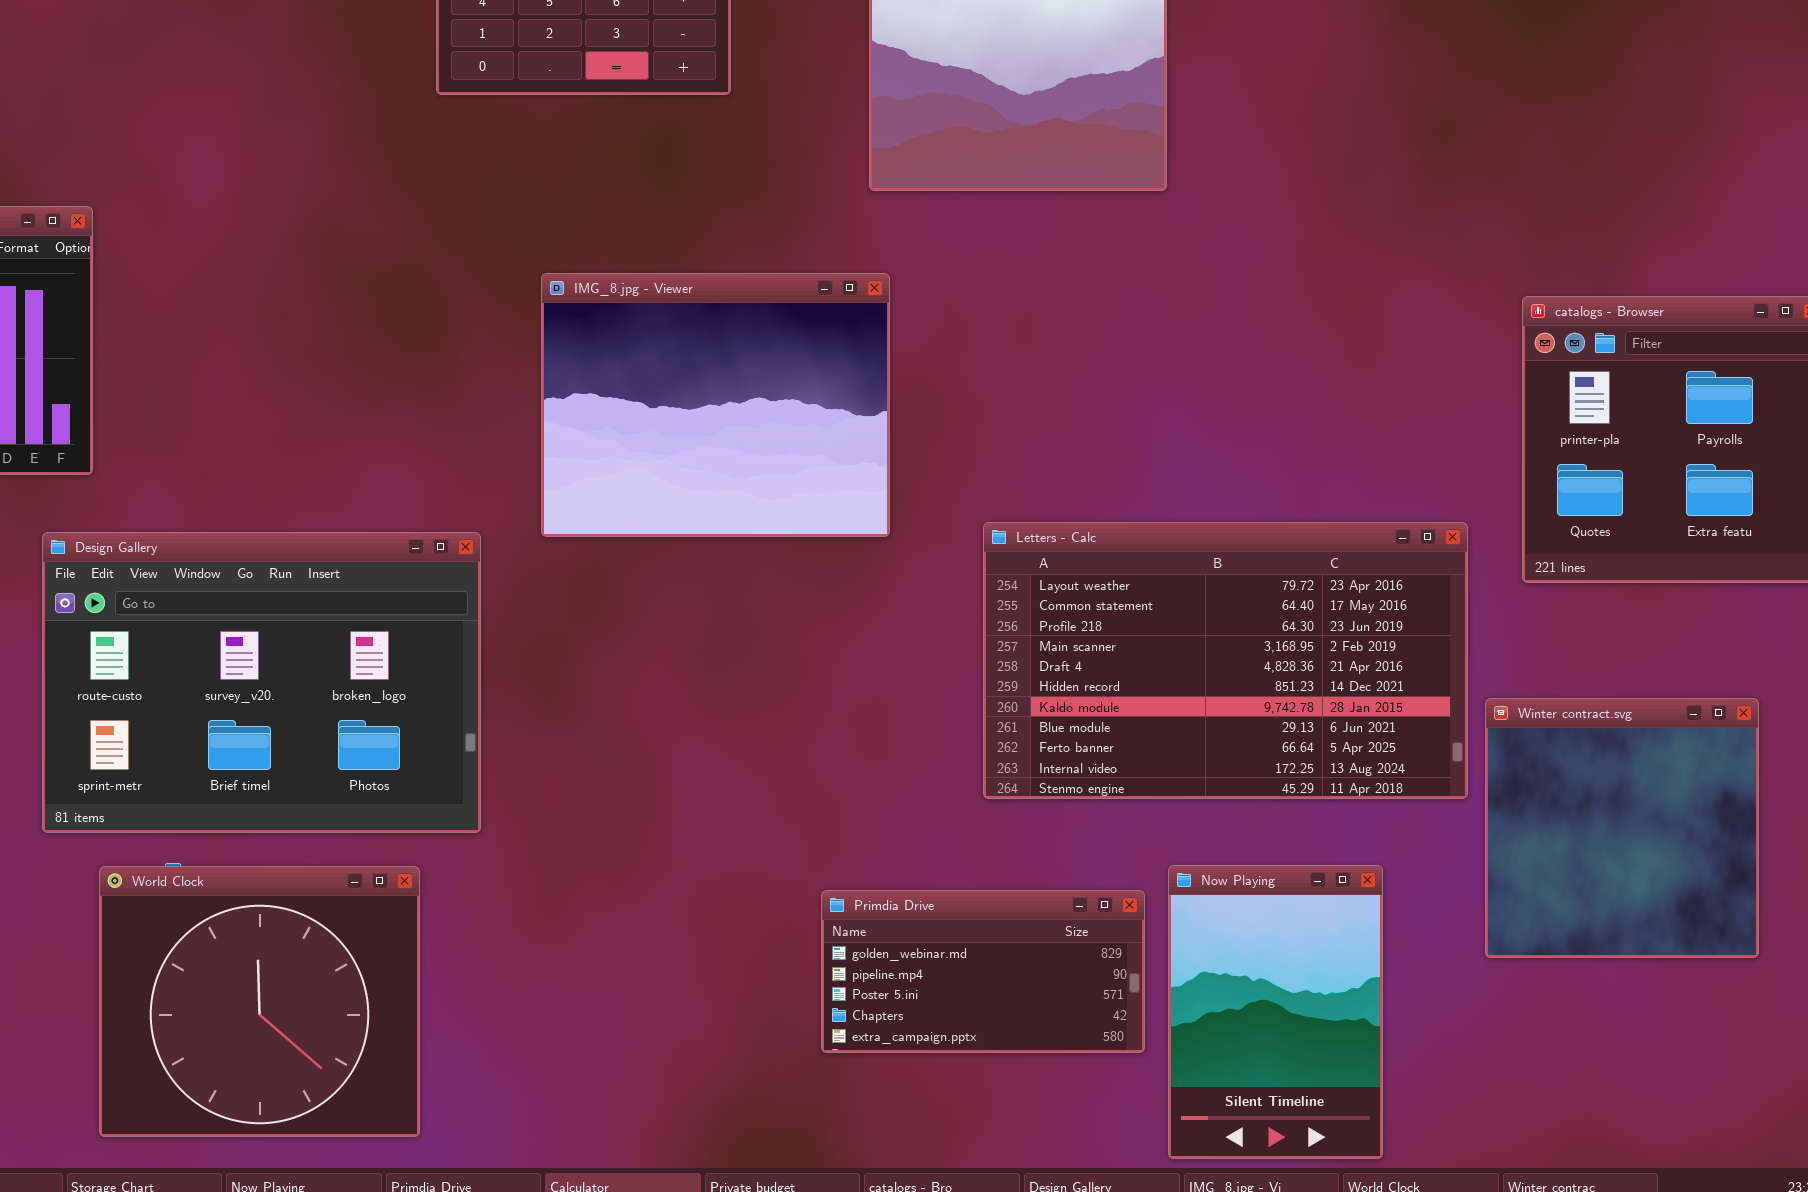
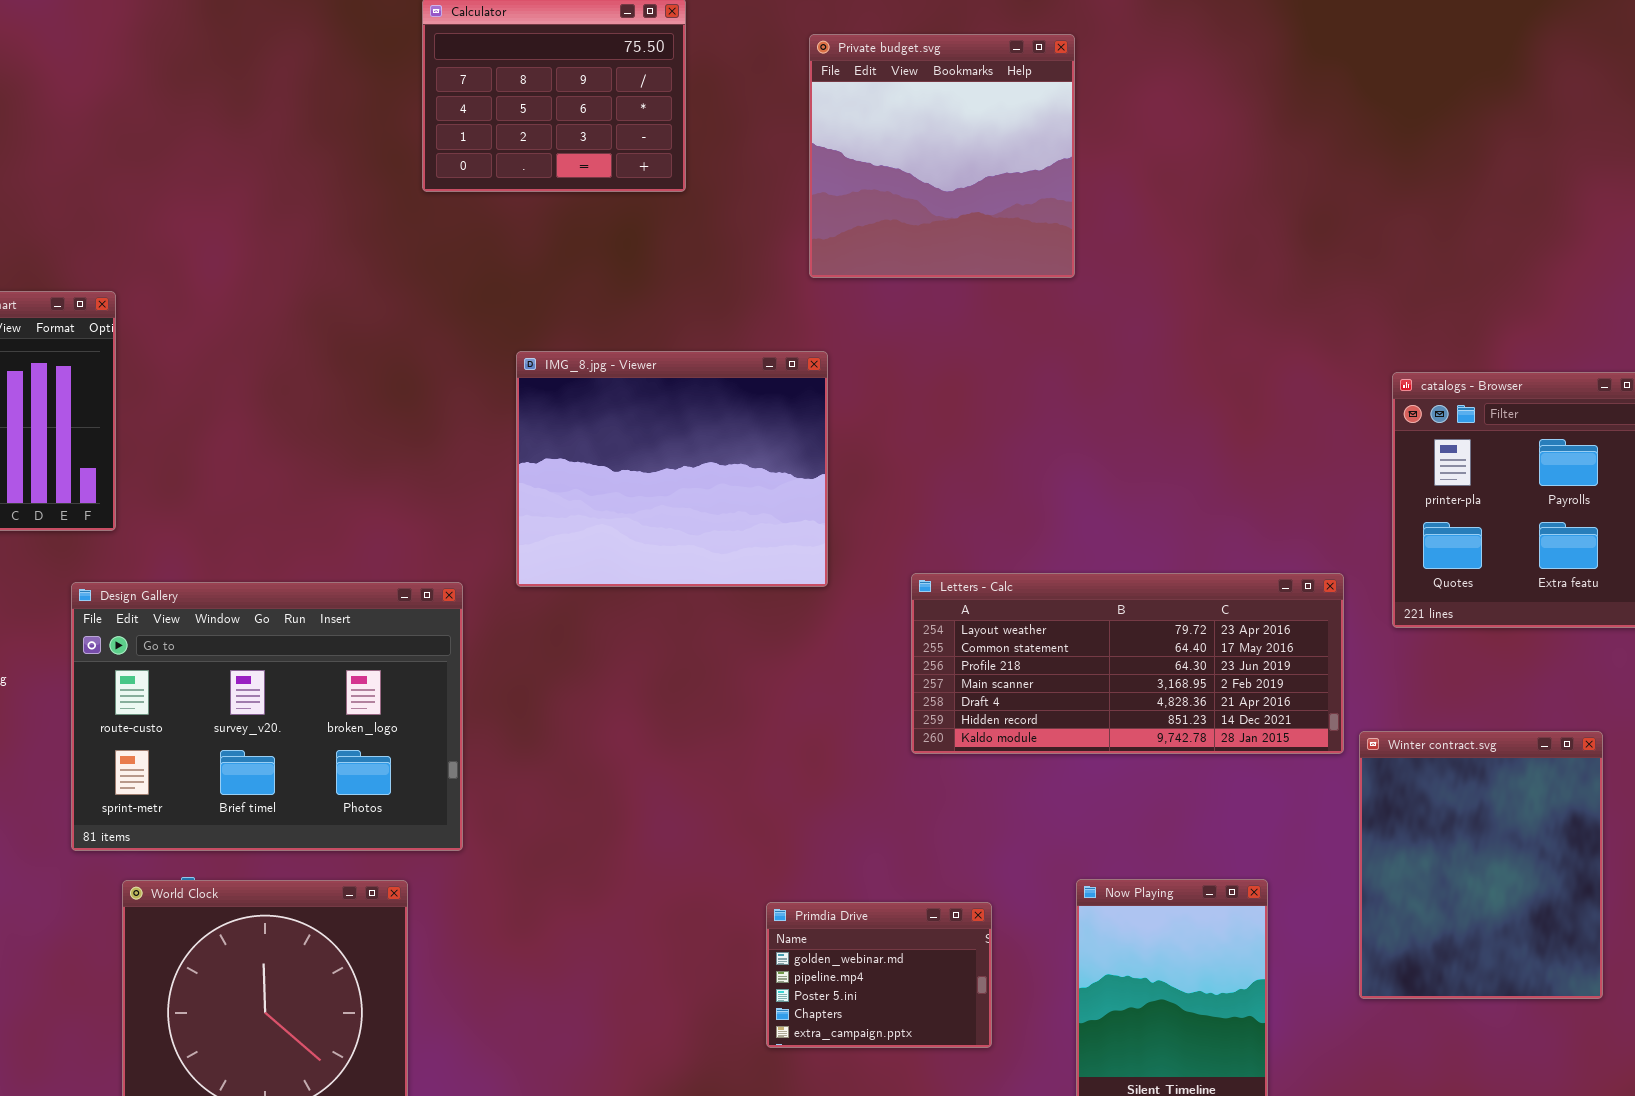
Letters - Calc: [983,522,1468,799] -> [911,573,1344,754], resized
Winter contract.svg: [1485,698,1759,958] -> [1359,731,1603,999], resized
Primdia Drive: [821,890,1145,1053] -> [766,902,992,1048], resized

